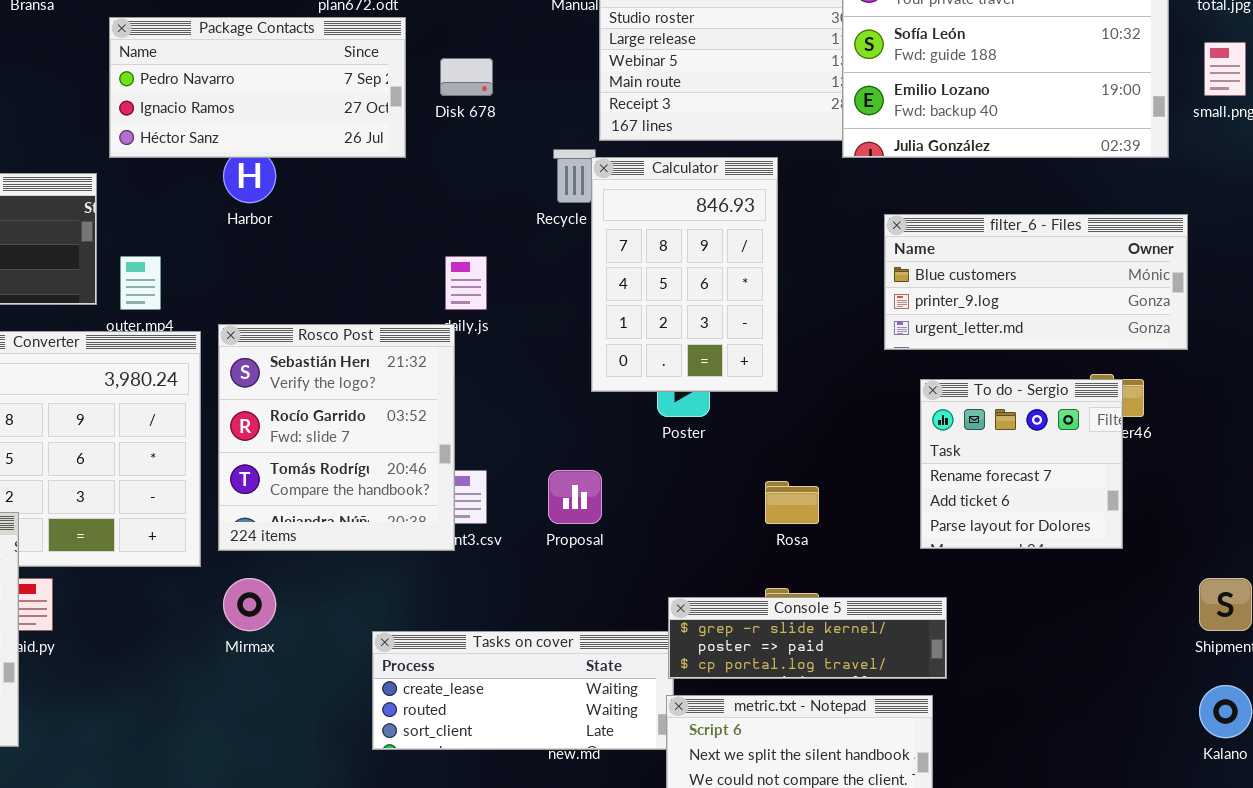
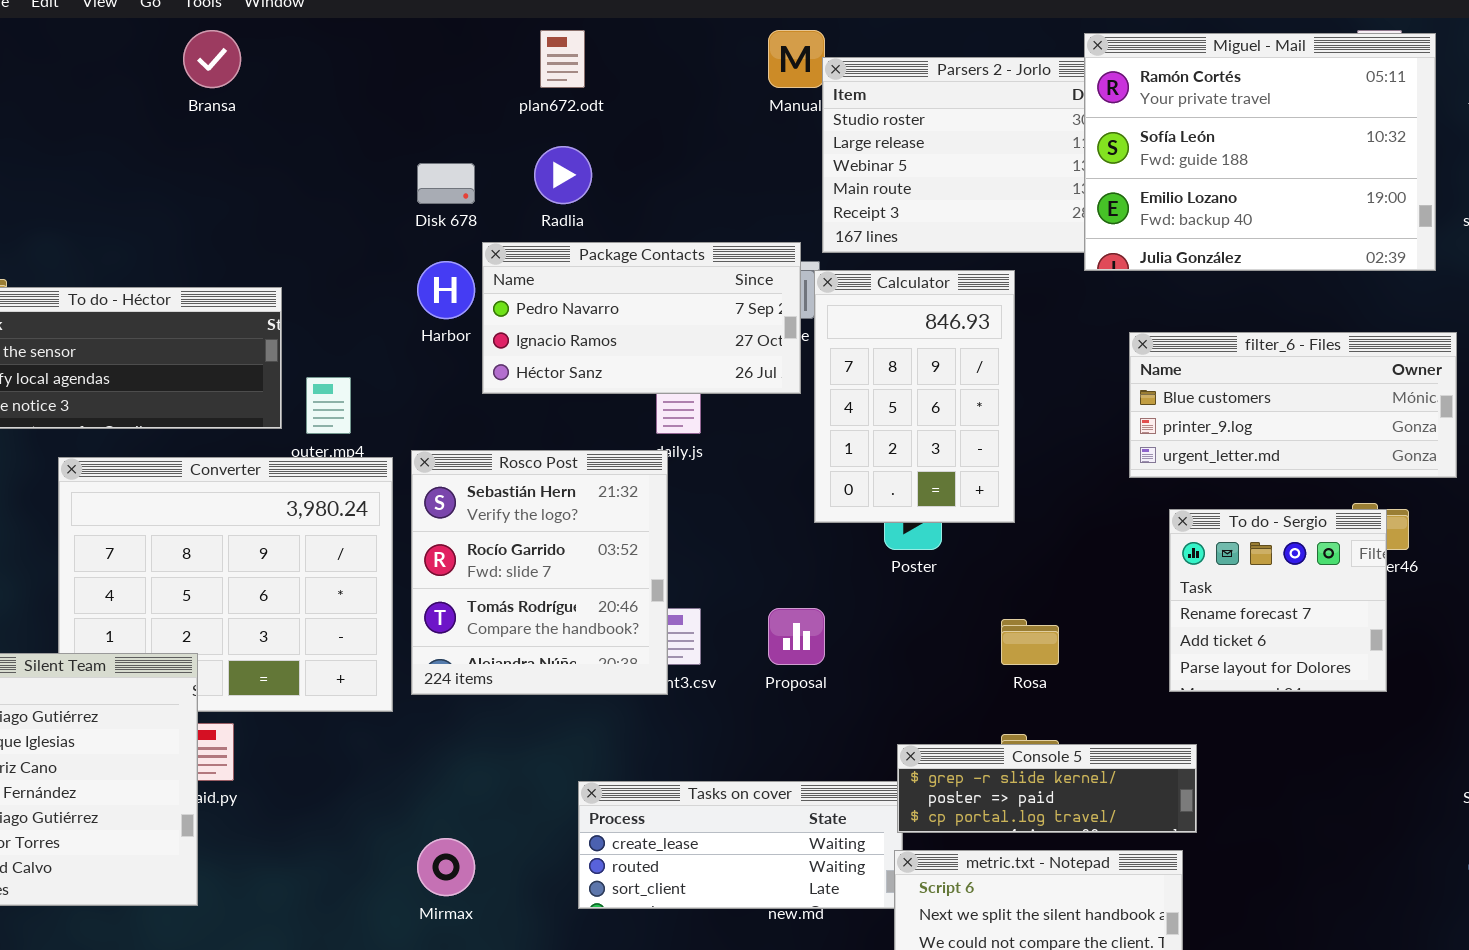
Package Contacts: [109,17,406,158] -> [482,242,801,394], moved
Disk 678: [440,58,493,96] -> [417,163,475,204], moved
Mirmax: [223,578,276,631] -> [417,838,475,896], moved

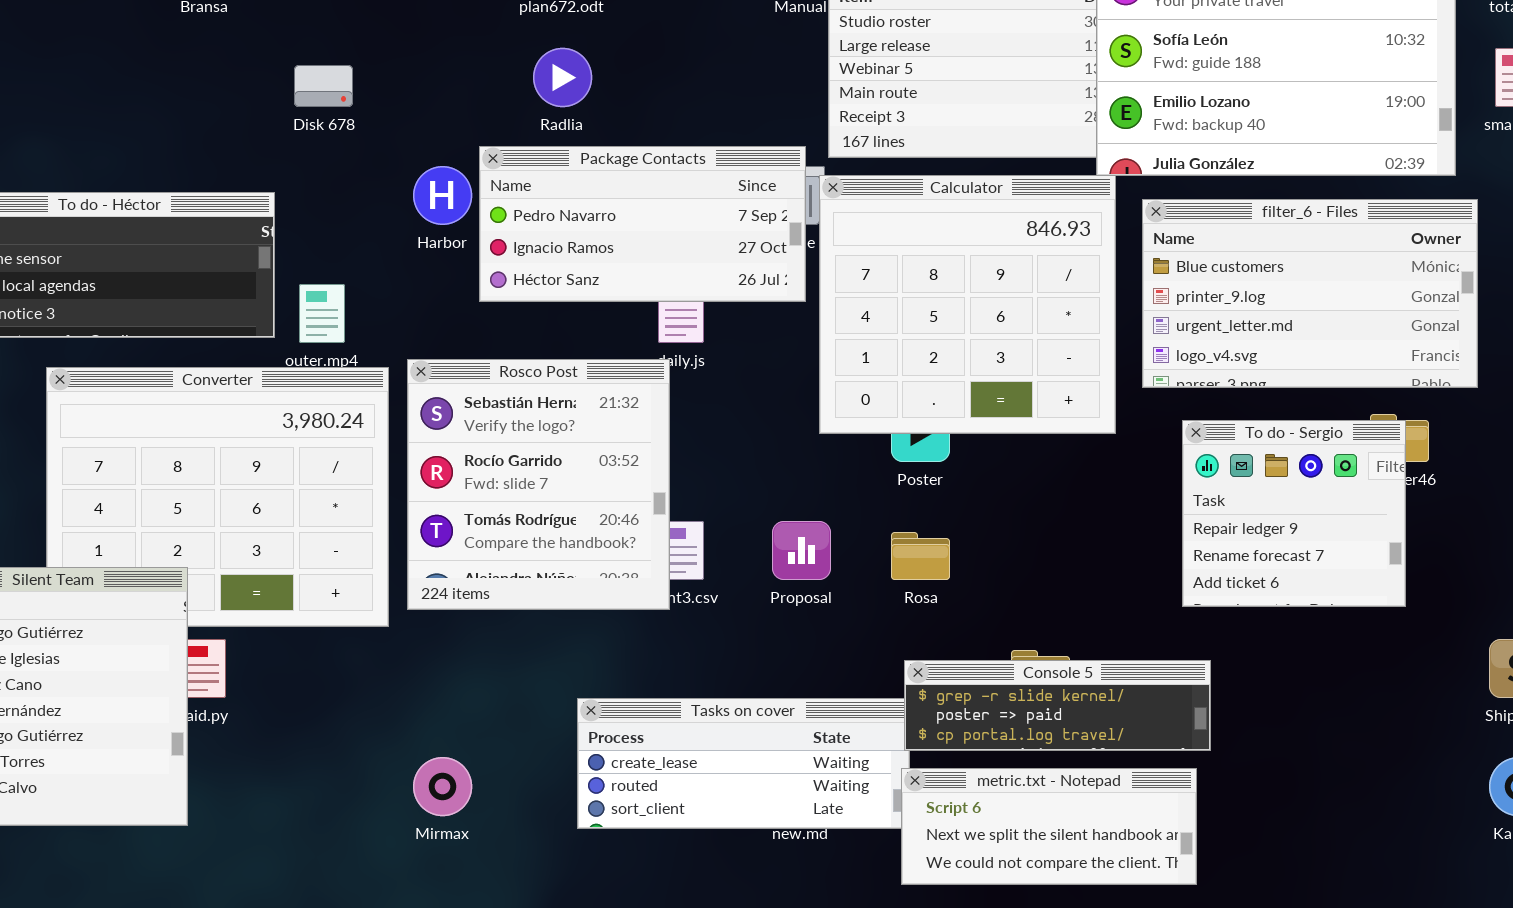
Disk 678: [417,163,475,204] -> [294,65,353,107], moved
Calculator: [814,270,1015,523] -> [819,175,1116,434], resized
filter_6 - Files: [1129,332,1457,478] -> [1142,199,1478,388], resized
To do - Sergio: [1169,509,1387,692] -> [1182,420,1406,607], scrolled up 1 row
Rosa: [1001,619,1059,665] -> [891,532,950,580], moved

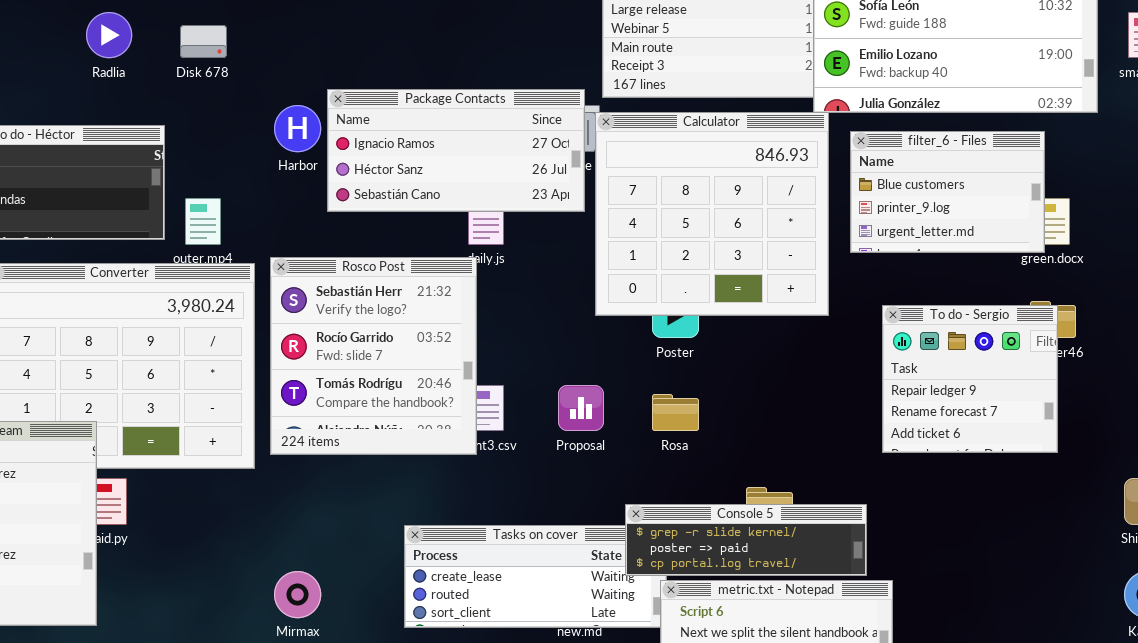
Radlia: [533,48,592,107] -> [86,12,132,58], moved
Package Contacts: [479,146,806,302] -> [327,89,585,212], scrolled down 1 row
filter_6 - Files: [1142,199,1478,388] -> [850,131,1045,253], resized
Console 5: [904,660,1211,751] -> [625,504,867,576], moved

